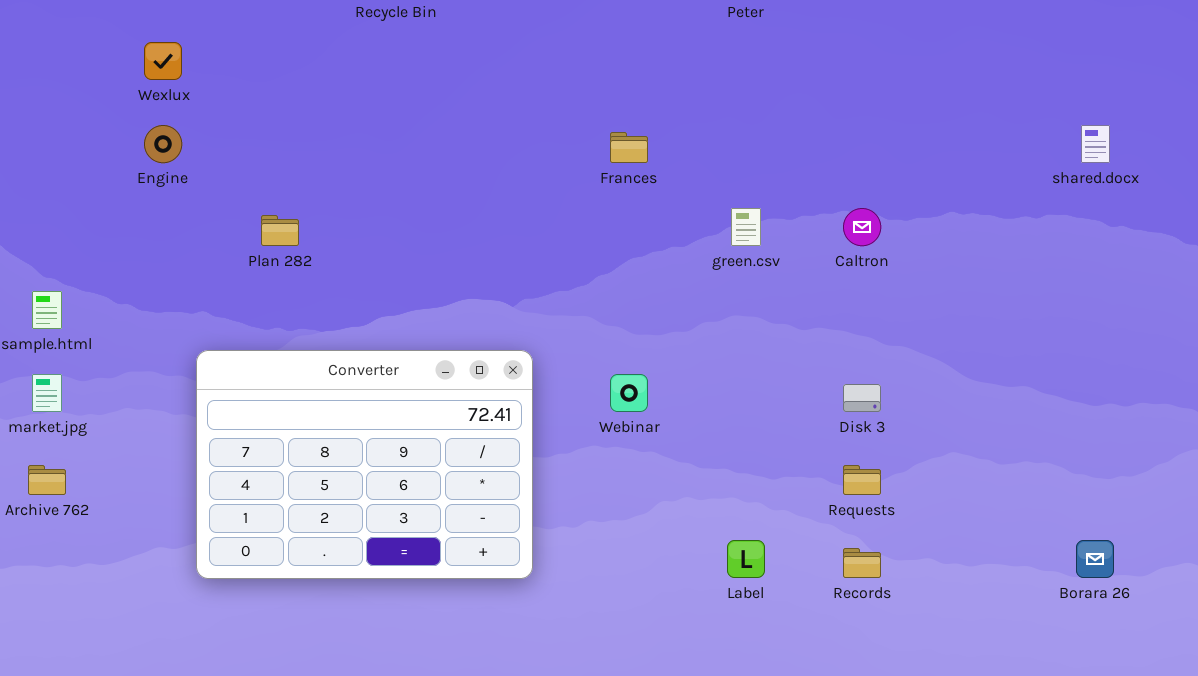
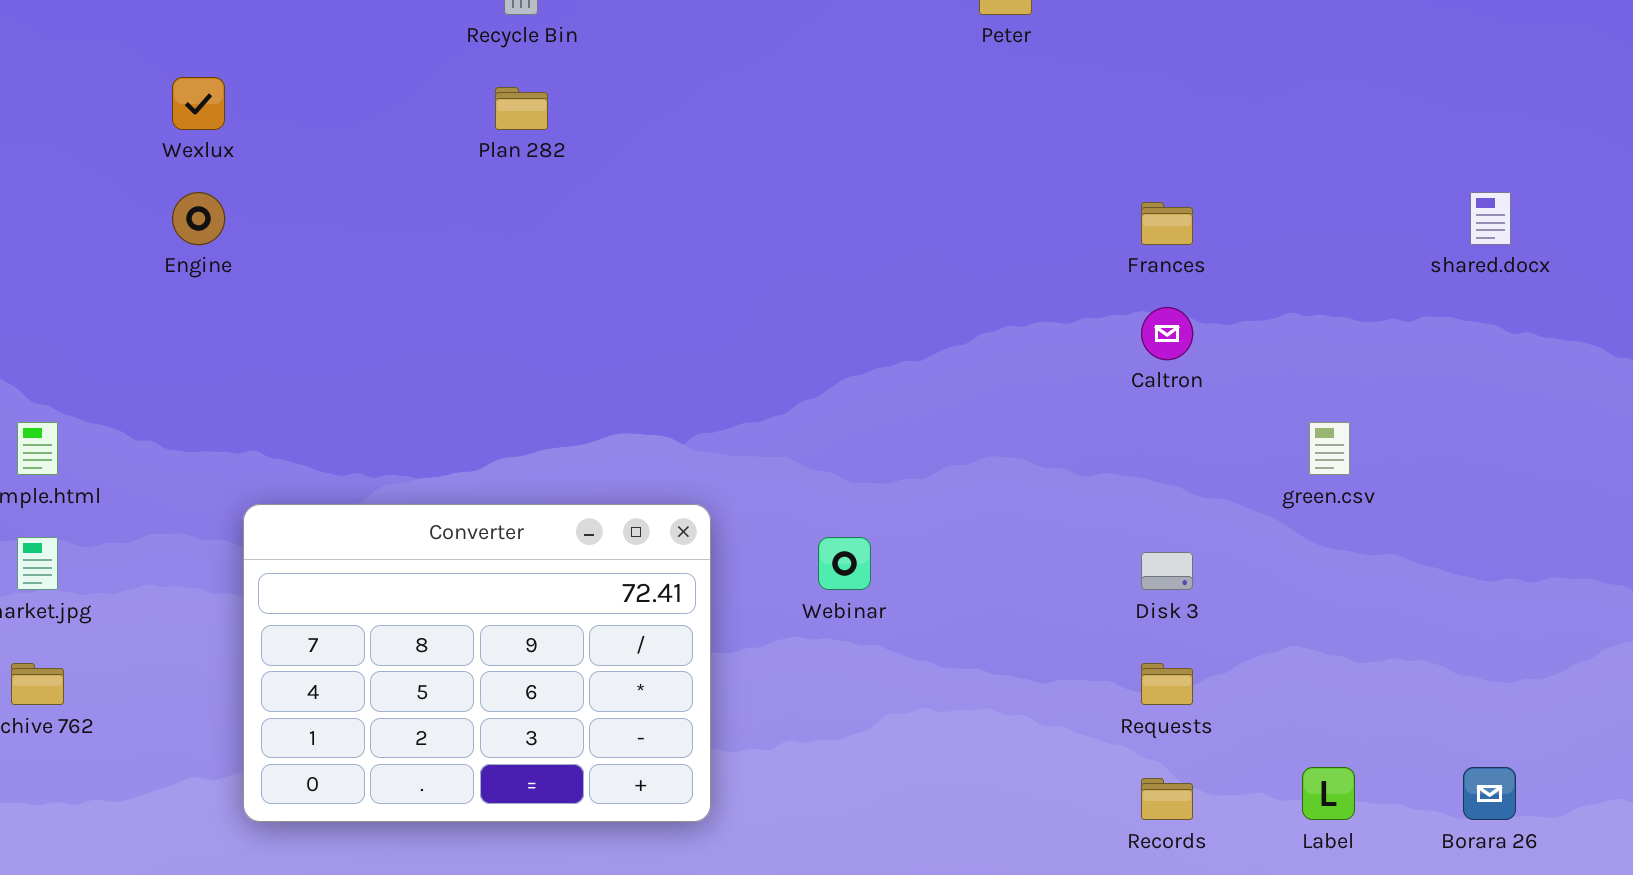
Frances: [610,132,648,163] -> [1141,202,1193,245], moved
green.csv: [731,208,761,246] -> [1309,422,1350,475], moved
Plan 282: [261,215,299,246] -> [495,87,548,130], moved
Label: [727,540,765,578] -> [1302,767,1355,820], moved

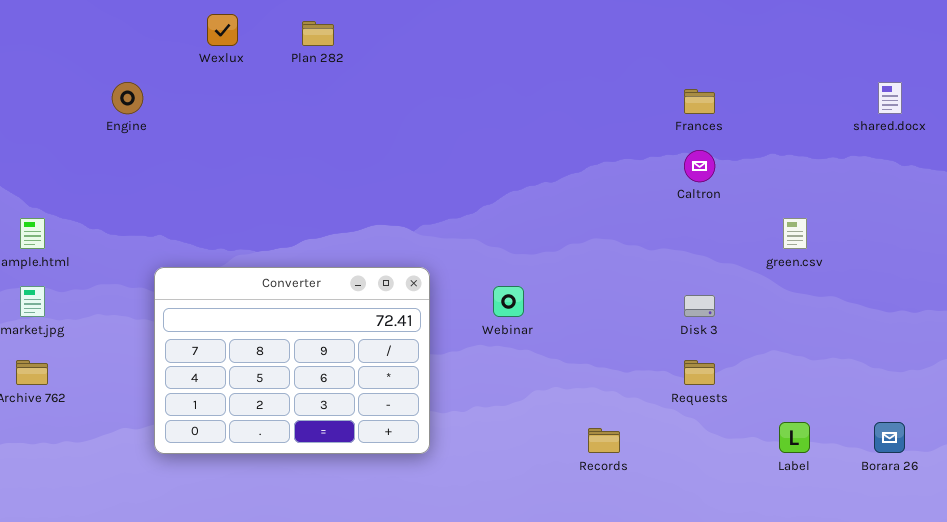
Wexlux: [172,77,225,130] -> [207,14,238,46], moved
Records: [1141,778,1193,820] -> [588,428,620,453], moved

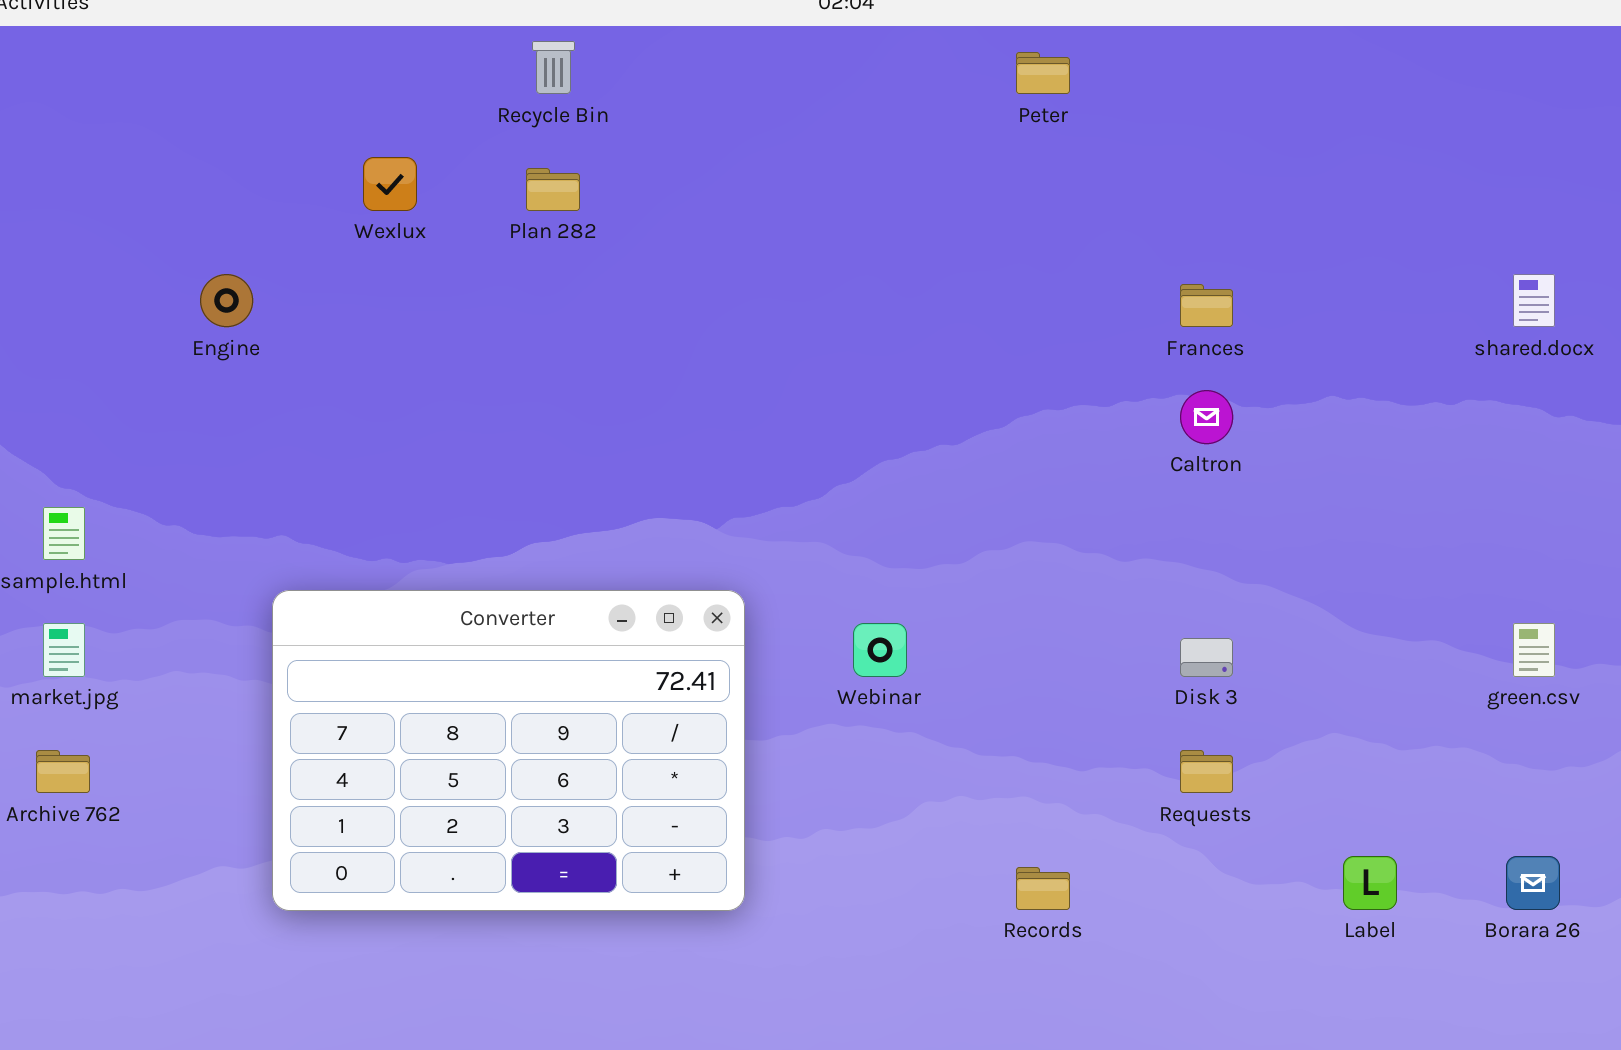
green.csv: [783,218,807,249] -> [1513,623,1555,677], moved

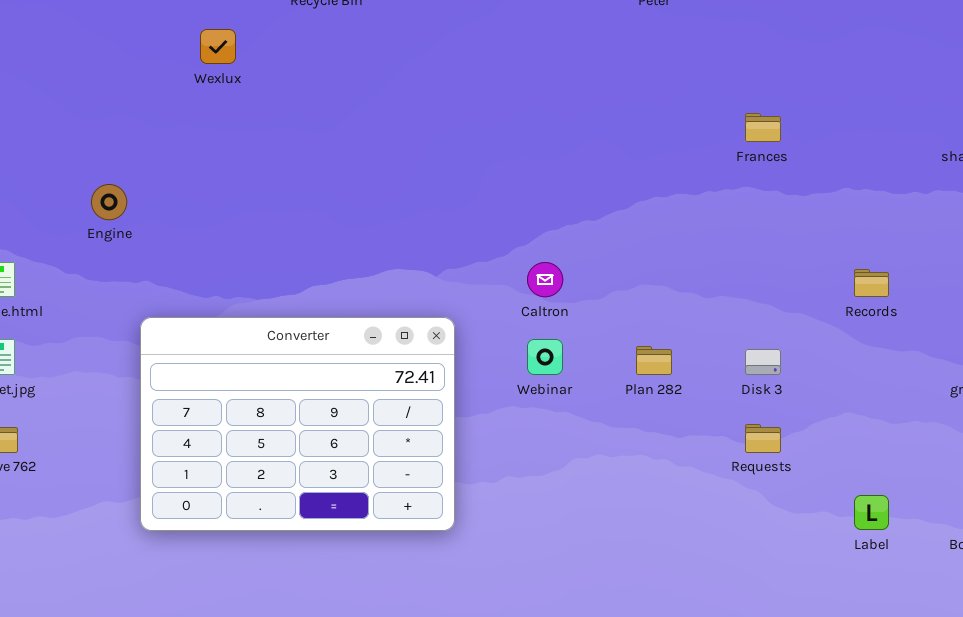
Plan 282: [526,168,580,211] -> [636,346,672,375], moved
Engine: [200,274,253,327] -> [91,184,127,220], moved
Caltron: [1180,390,1233,444] -> [527,262,563,297], moved
Records: [1016,867,1070,910] -> [854,269,889,297], moved

